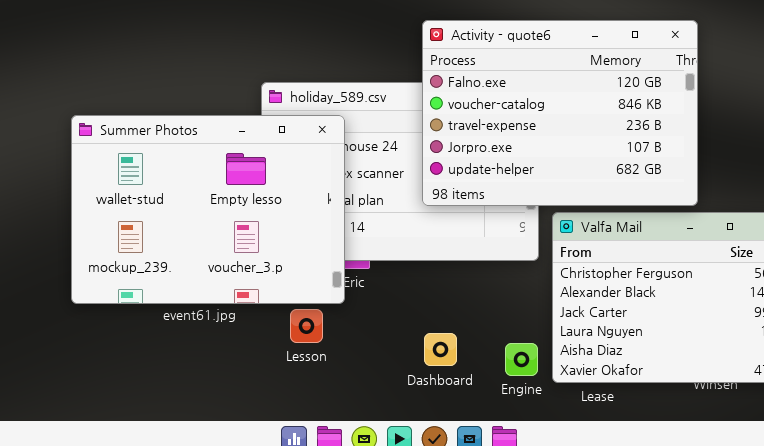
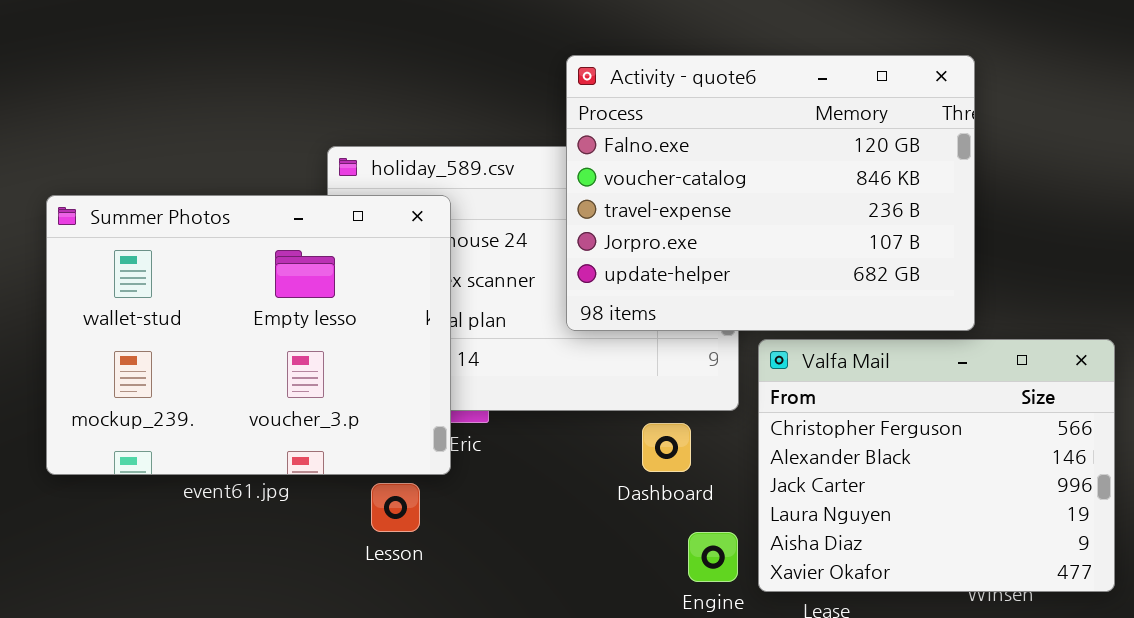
Dashboard: [424,333,457,366] -> [642,423,691,472], moved

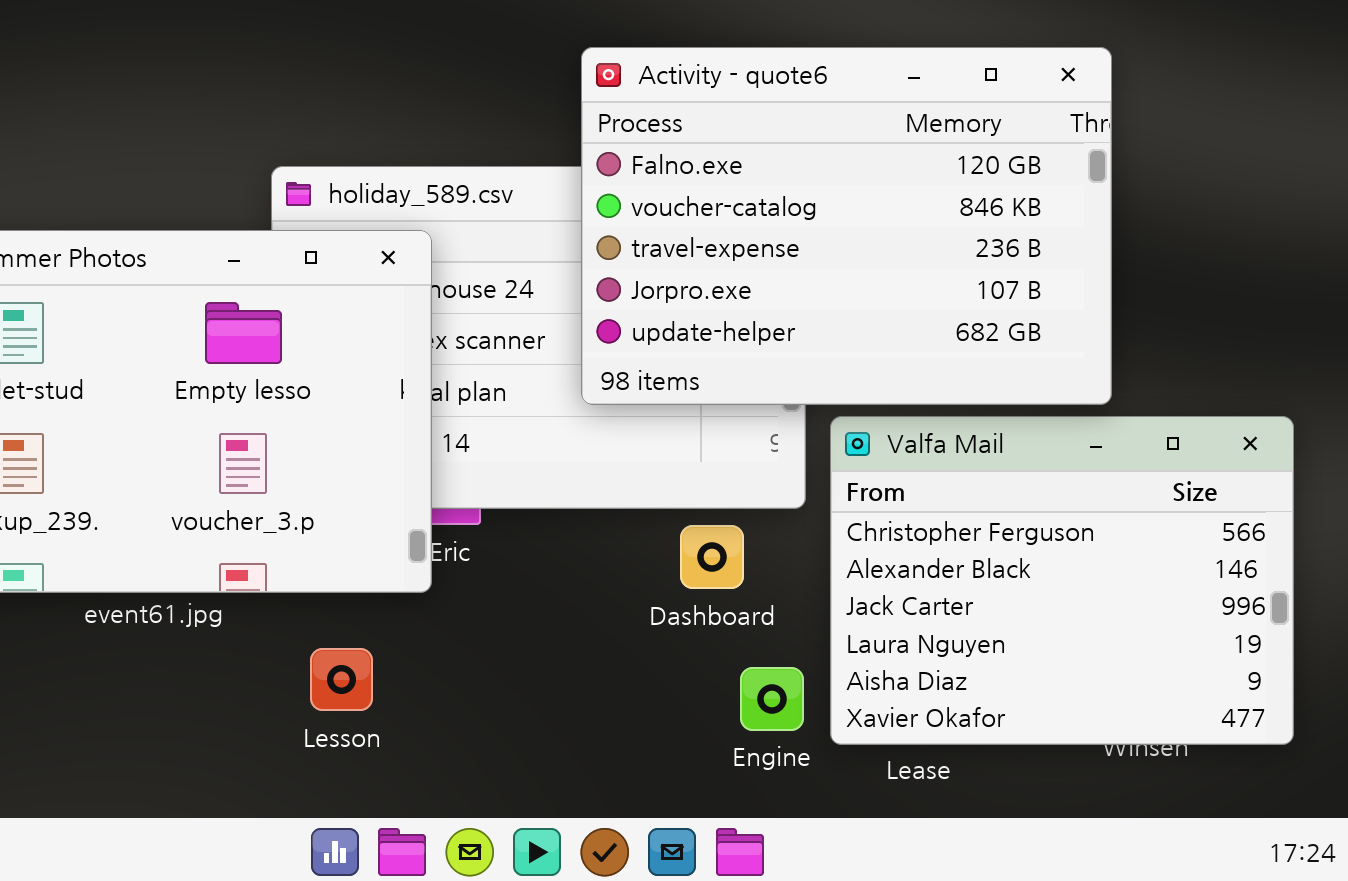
Lesson: [371,483,420,532] -> [310,648,373,711], moved

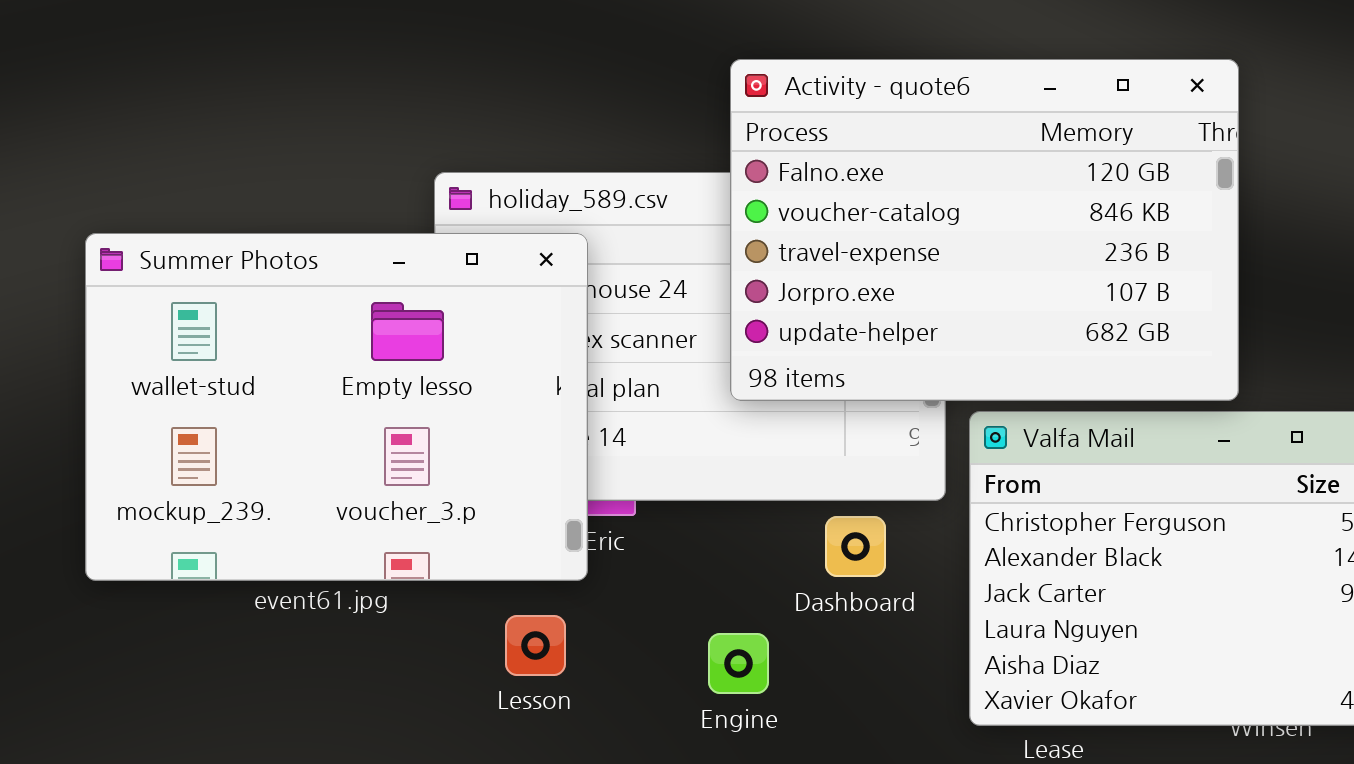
Lesson: [310,648,373,711] -> [505,615,566,676], moved
Engine: [740,667,804,731] -> [708,633,769,694], moved

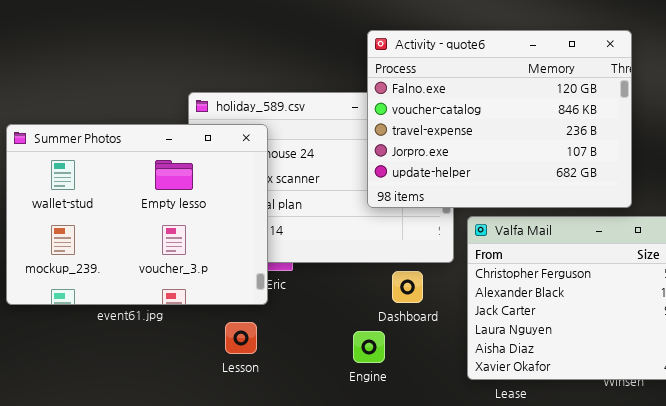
Activity - quote6: [730,59,1239,401] -> [367,30,632,208], moved
Engine: [708,633,769,694] -> [353,331,385,363], moved

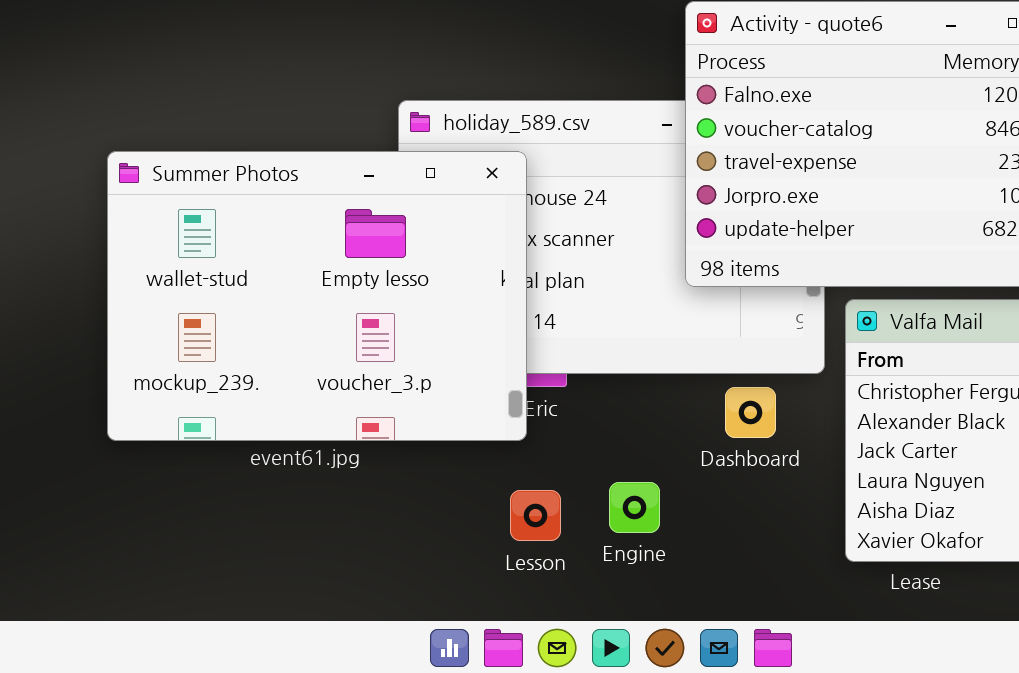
Lesson: [225,322,257,354] -> [510,490,561,541], moved
Engine: [353,331,385,363] -> [609,482,660,533], moved

